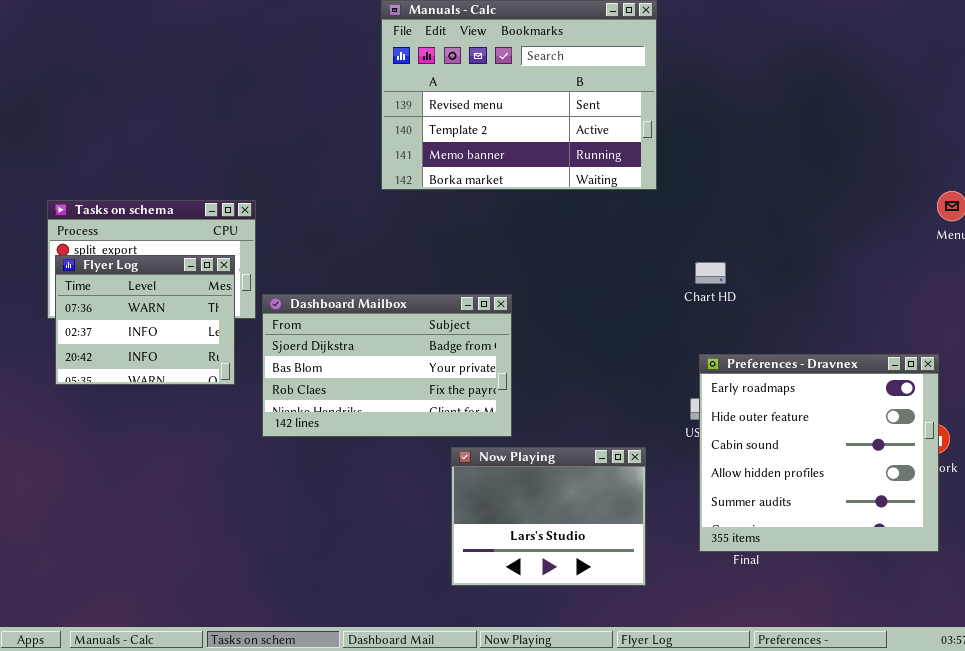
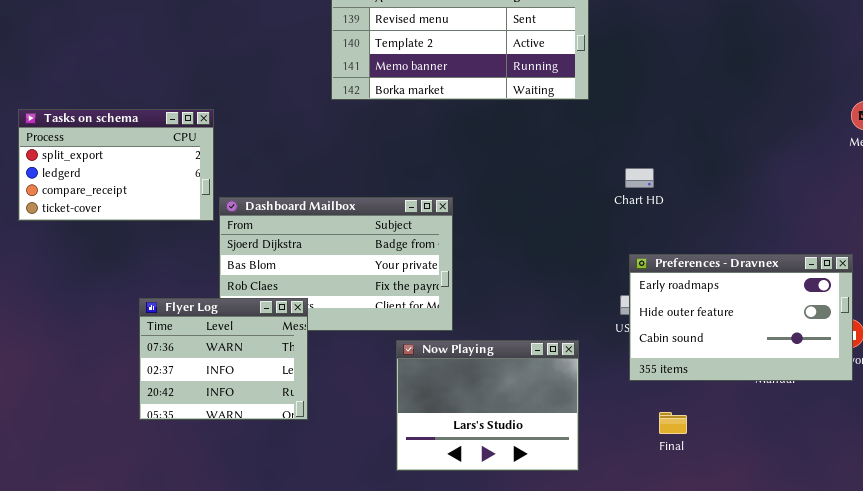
Flyer Log: [55,255,235,385] -> [139,298,308,420], moved
Preferences - Dravnex: [699,354,939,552] -> [629,254,853,381], resized

